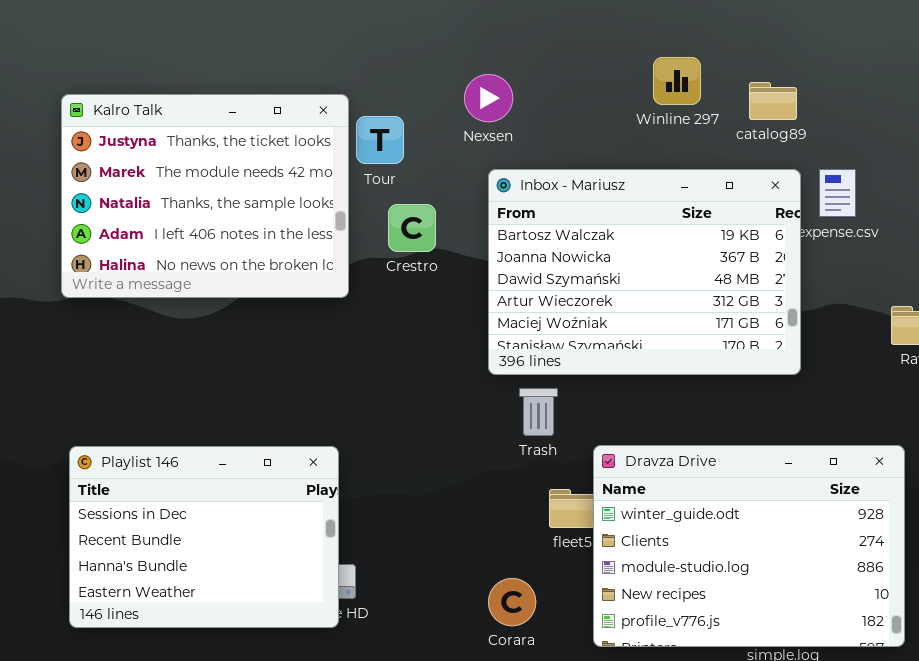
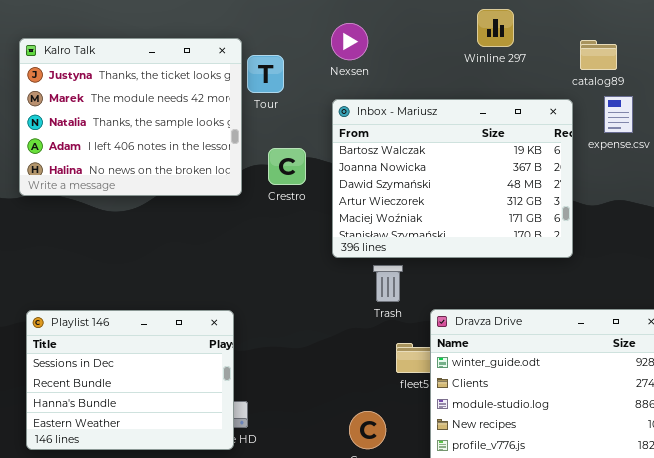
catalog89: [749,82,797,120] -> [580,40,617,70], moved
Inbox - Mariusz: [488,169,801,375] -> [332,99,573,258], moved
Crestro: [388,204,436,252] -> [268,148,306,185], moved

